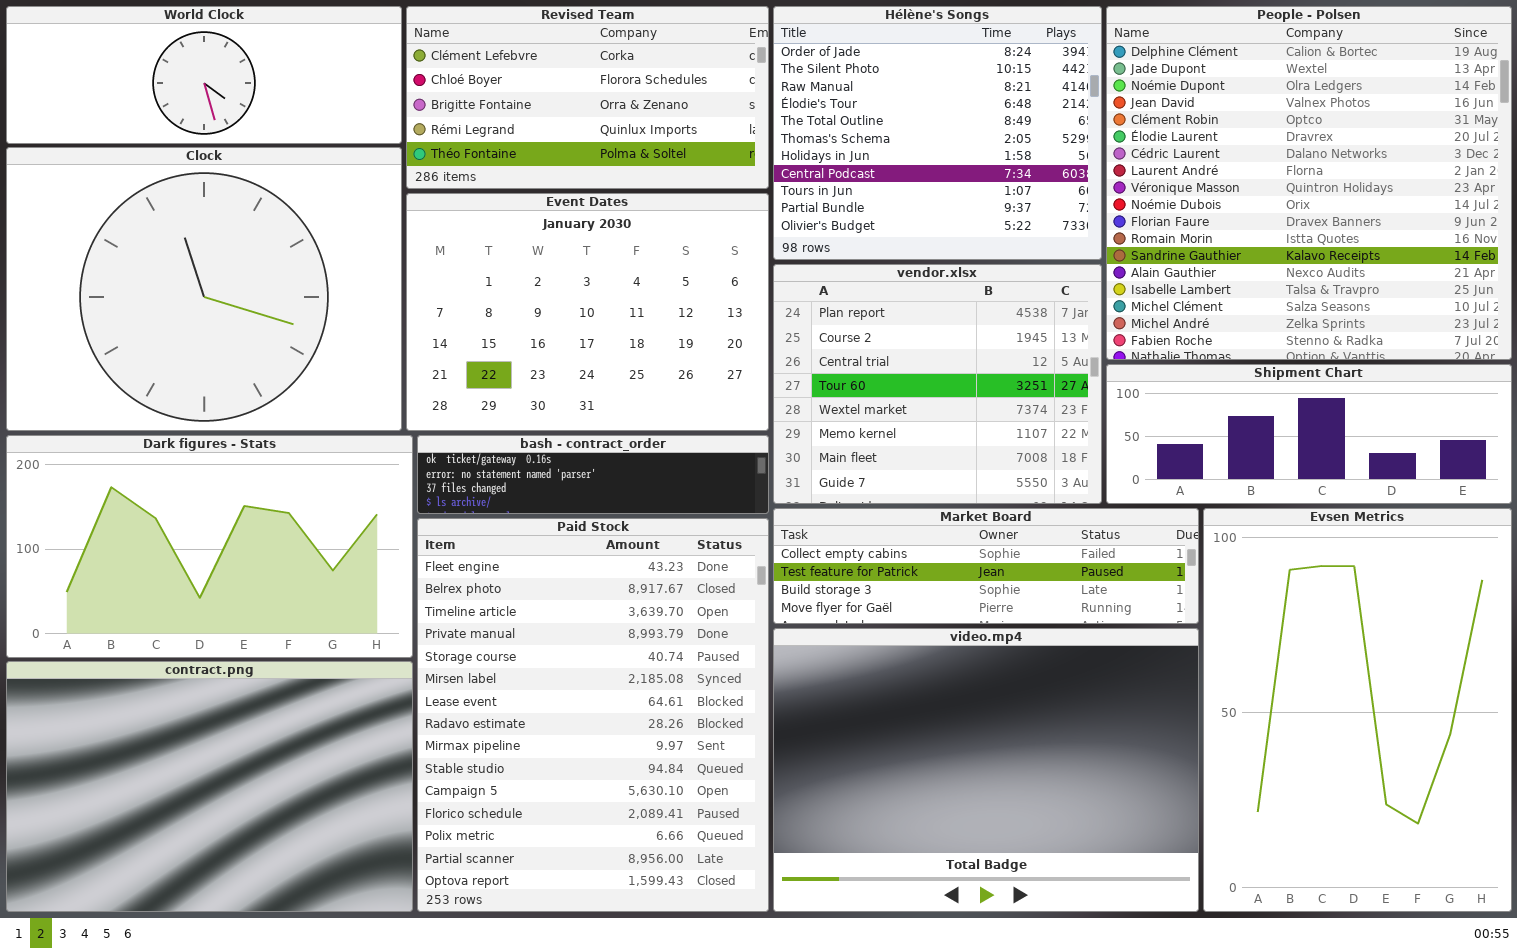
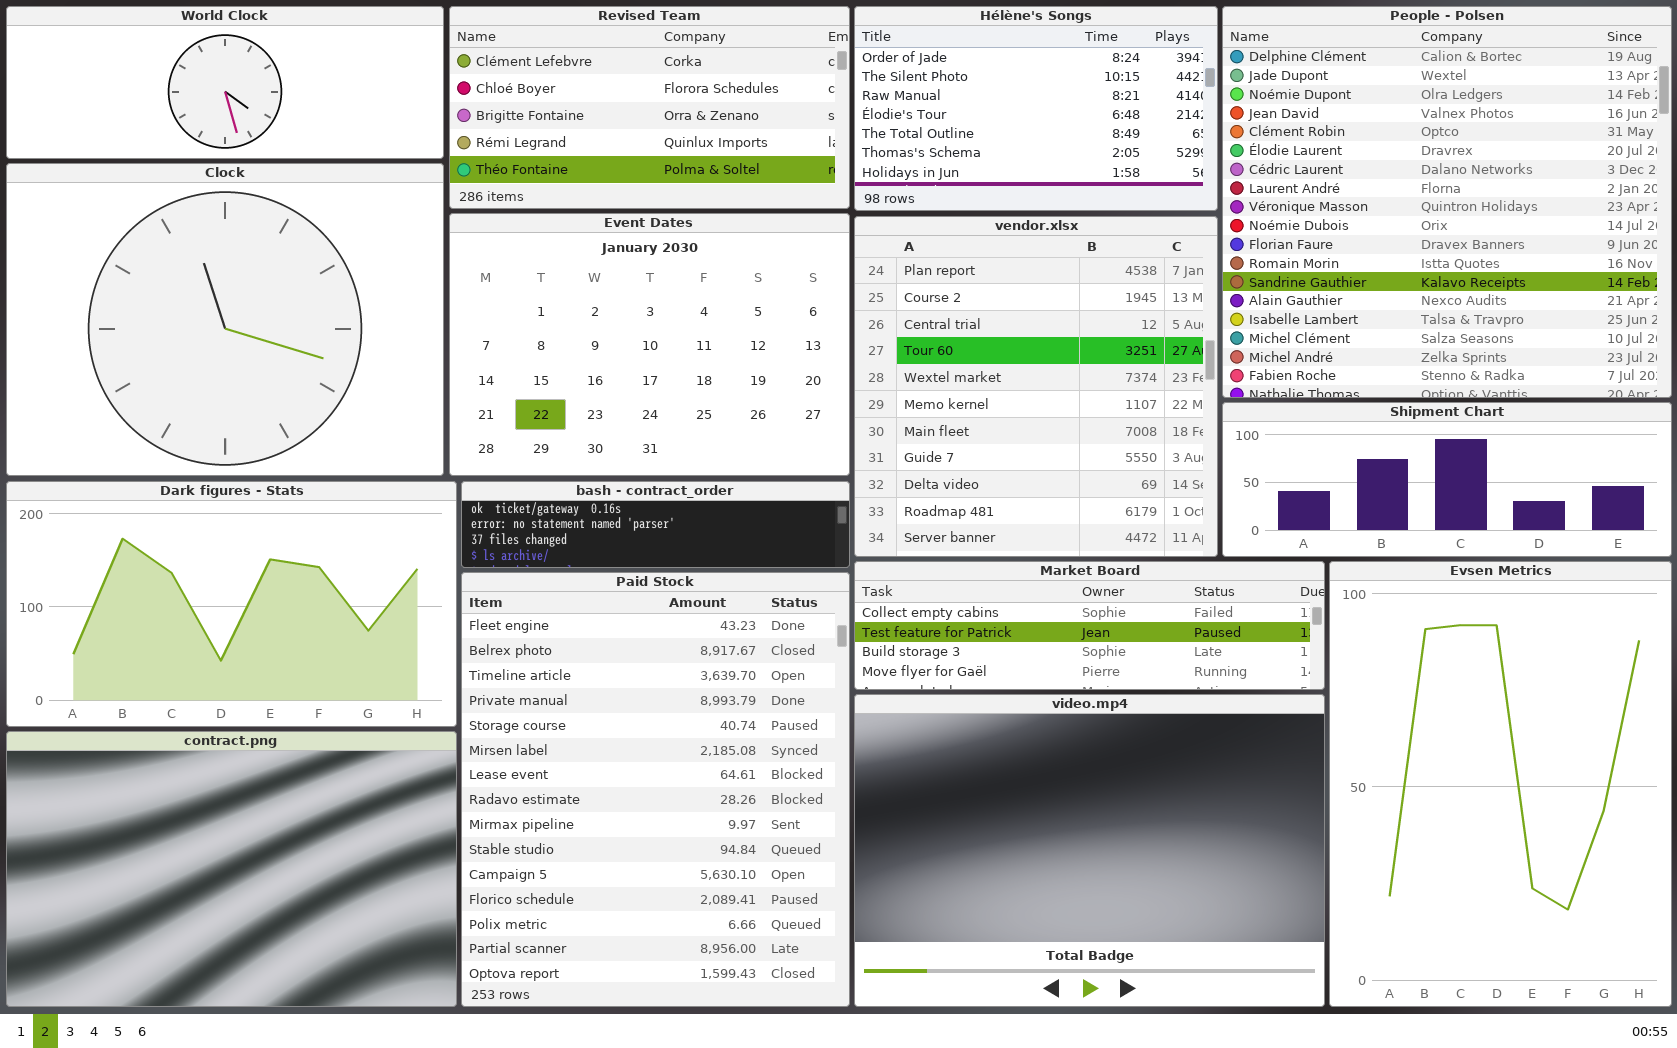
Hélène's Songs: [773,6,1102,260] -> [854,6,1218,211], resized
vendor.xlsx: [773,264,1102,504] -> [854,216,1218,557], resized

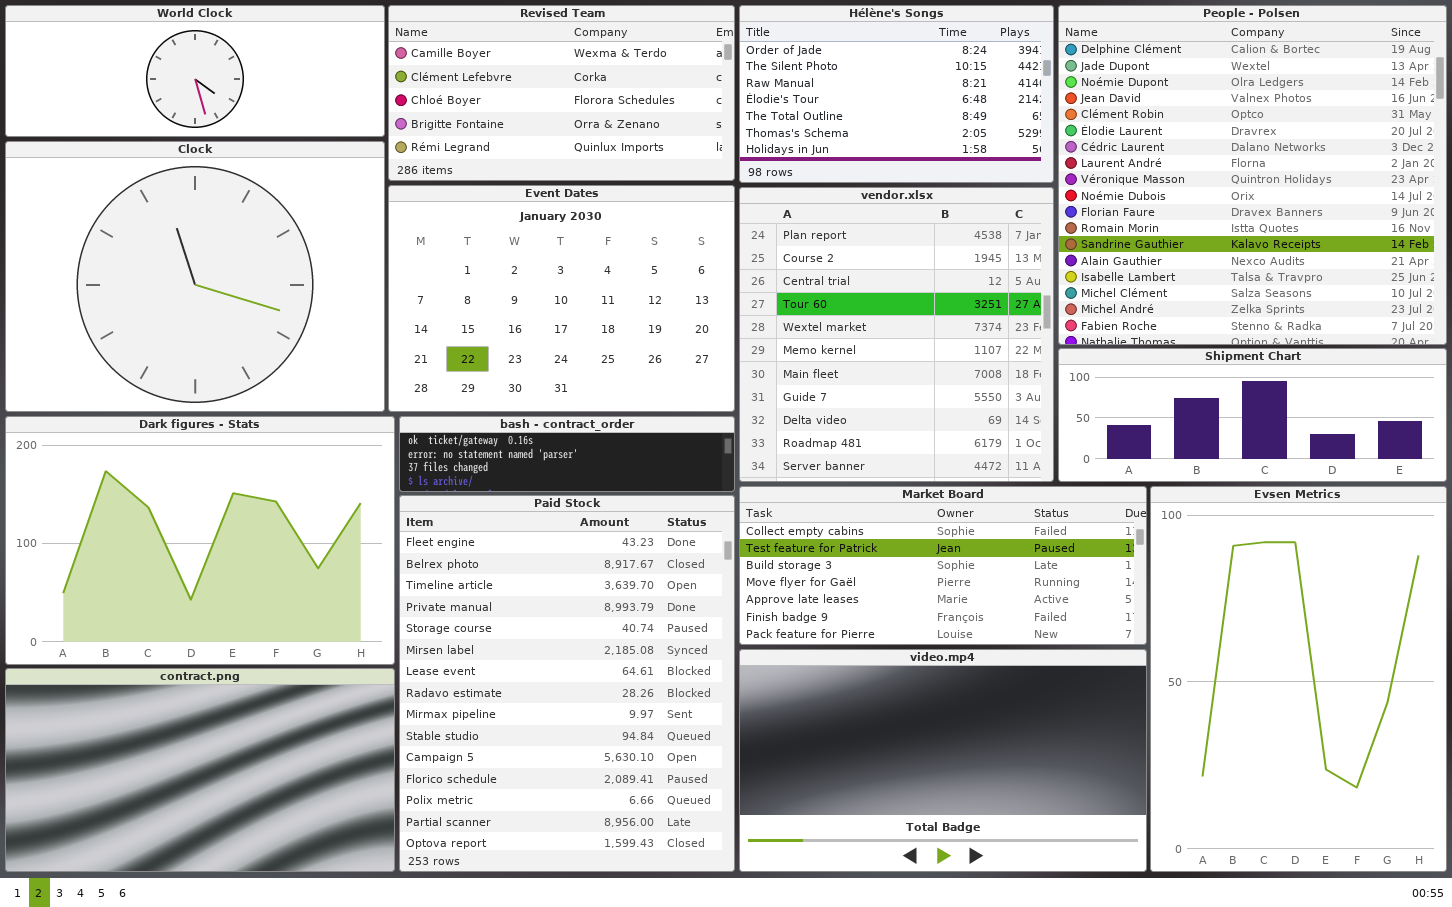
Revised Team: [449,6,850,209] -> [388,5,735,181], scrolled up 1 row
Dark figures - Stats: [6,481,457,727] -> [5,416,395,665], resized
Market Board: [854,561,1325,690] -> [739,486,1147,645], resized
video.mp4: [854,694,1325,1007] -> [739,649,1147,872], resized
contract.png: [6,731,457,1007] -> [5,668,395,872], resized

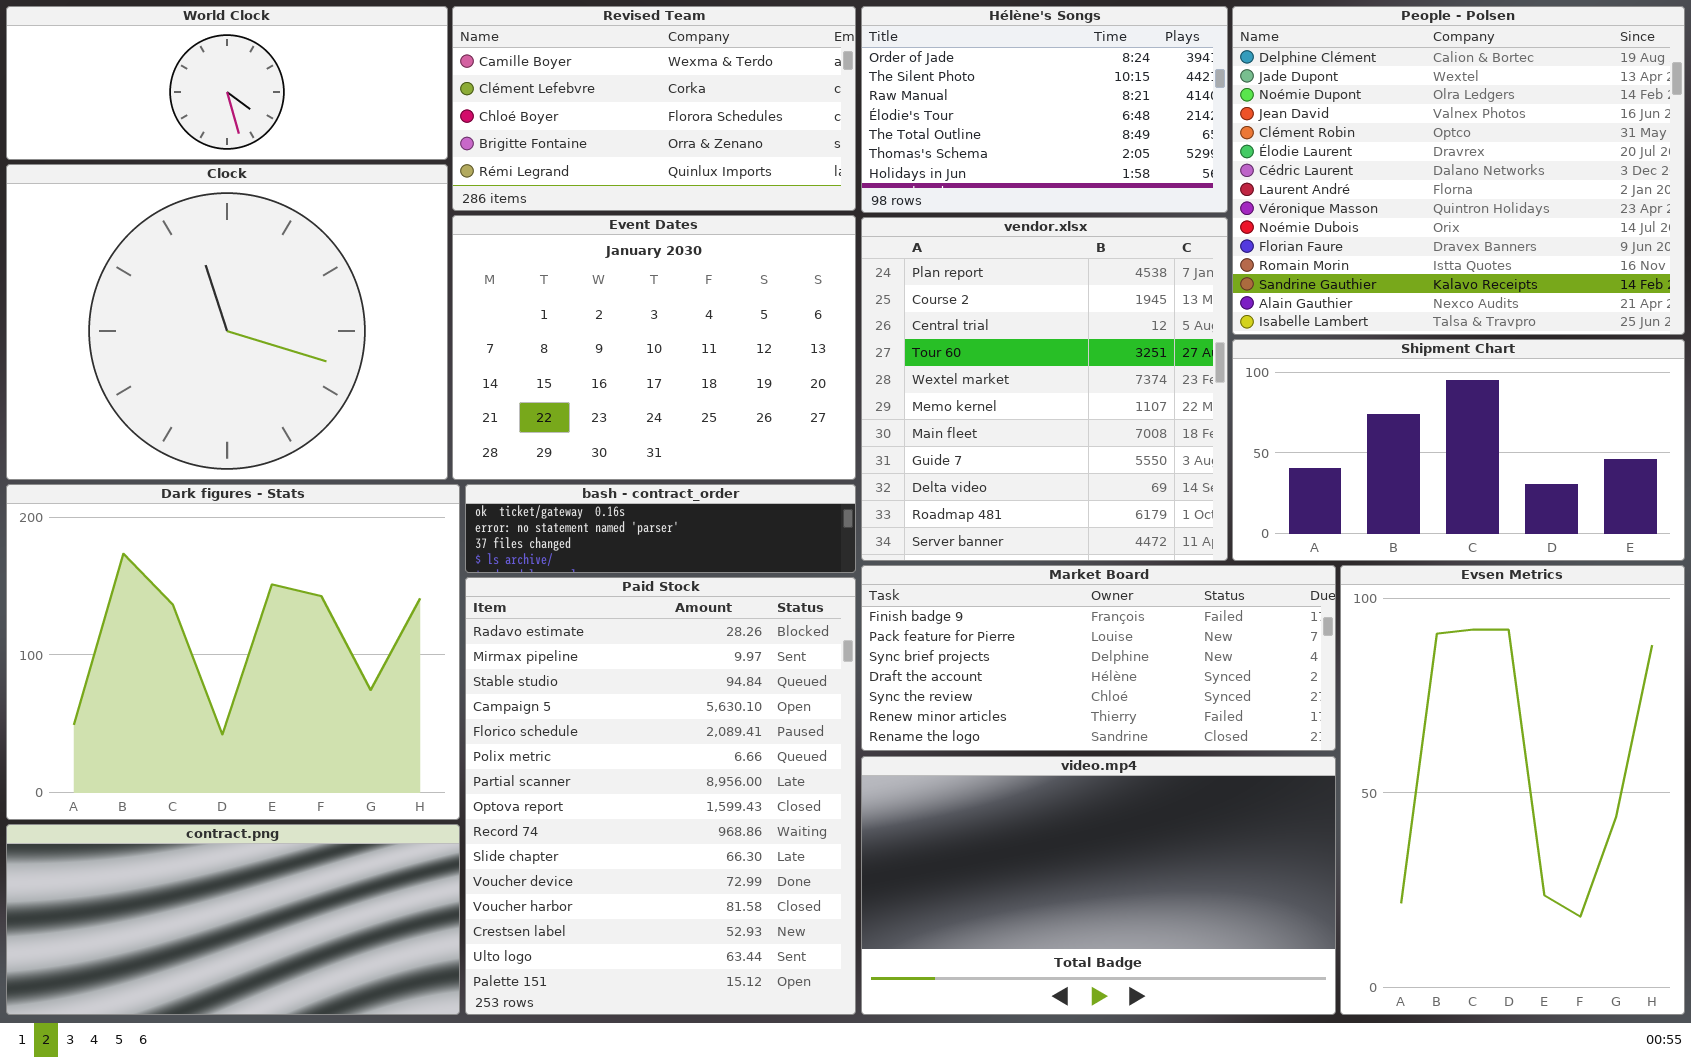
People - Polsen: [1058,5,1447,345] -> [1232,6,1685,335], resized
Shipment Chart: [1058,348,1447,482] -> [1232,339,1685,561], resized
Dark figures - Stats: [5,416,395,665] -> [6,484,460,820], resized
Market Board: [739,486,1147,645] -> [861,565,1336,751], scrolled down 5 rows
Paid Stock: [399,495,735,872] -> [465,577,856,1015], scrolled down 7 rows
contract.png: [5,668,395,872] -> [6,824,460,1015], resized

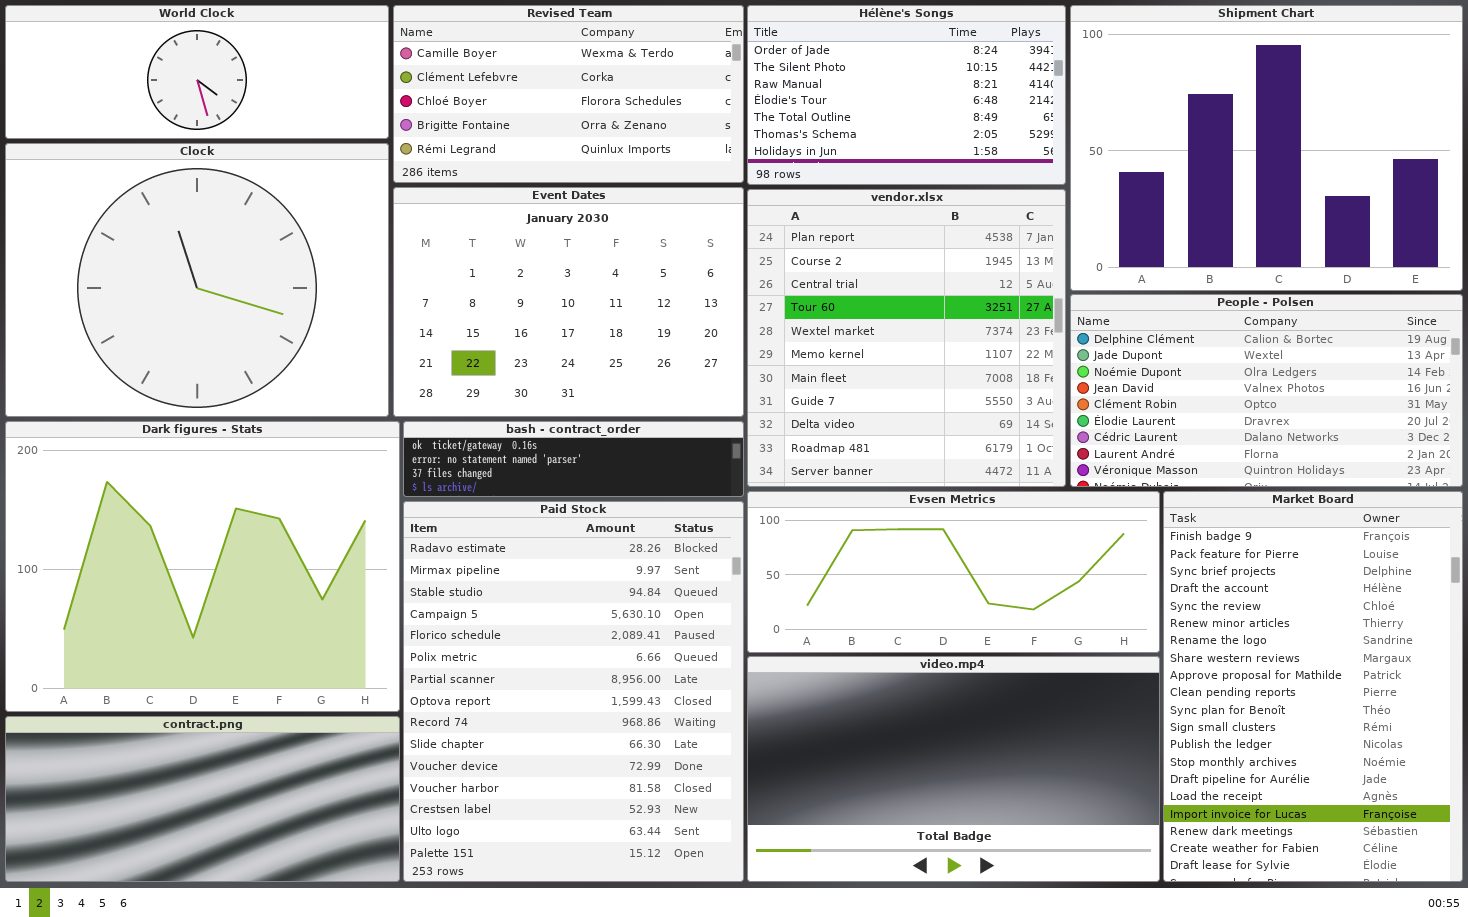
People - Polsen: [1232,6,1685,335] -> [1070,294,1463,487], moved, resized
Shipment Chart: [1232,339,1685,561] -> [1070,5,1463,291], moved, resized
Market Board: [861,565,1336,751] -> [1163,491,1463,882], moved, resized
Evsen Metrics: [1340,565,1685,1015] -> [747,491,1160,653], moved, resized

